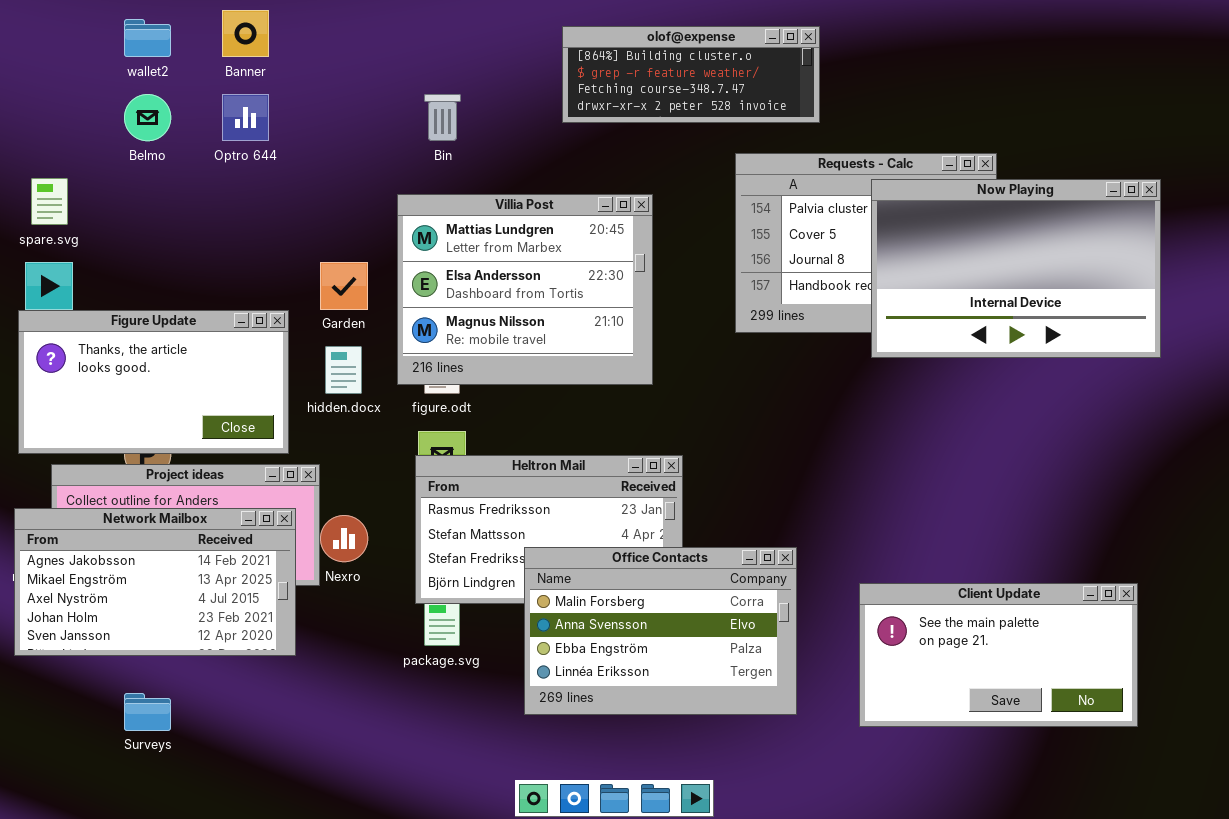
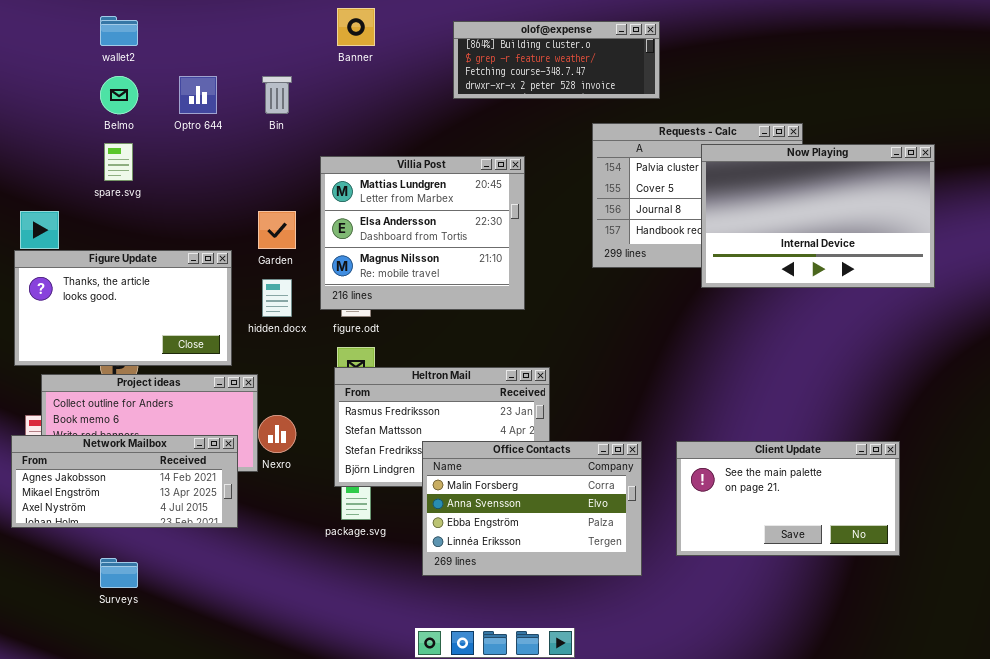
Banner: [222,10,269,57] -> [337,8,375,46], moved
Bin: [424,94,461,141] -> [262,76,292,114], moved
spare.svg: [31,178,68,225] -> [104,143,133,181], moved
Network Mailbox: [14,508,296,656] -> [11,435,238,528], resized
Client Update: [859,583,1138,727] -> [676,441,900,556], moved

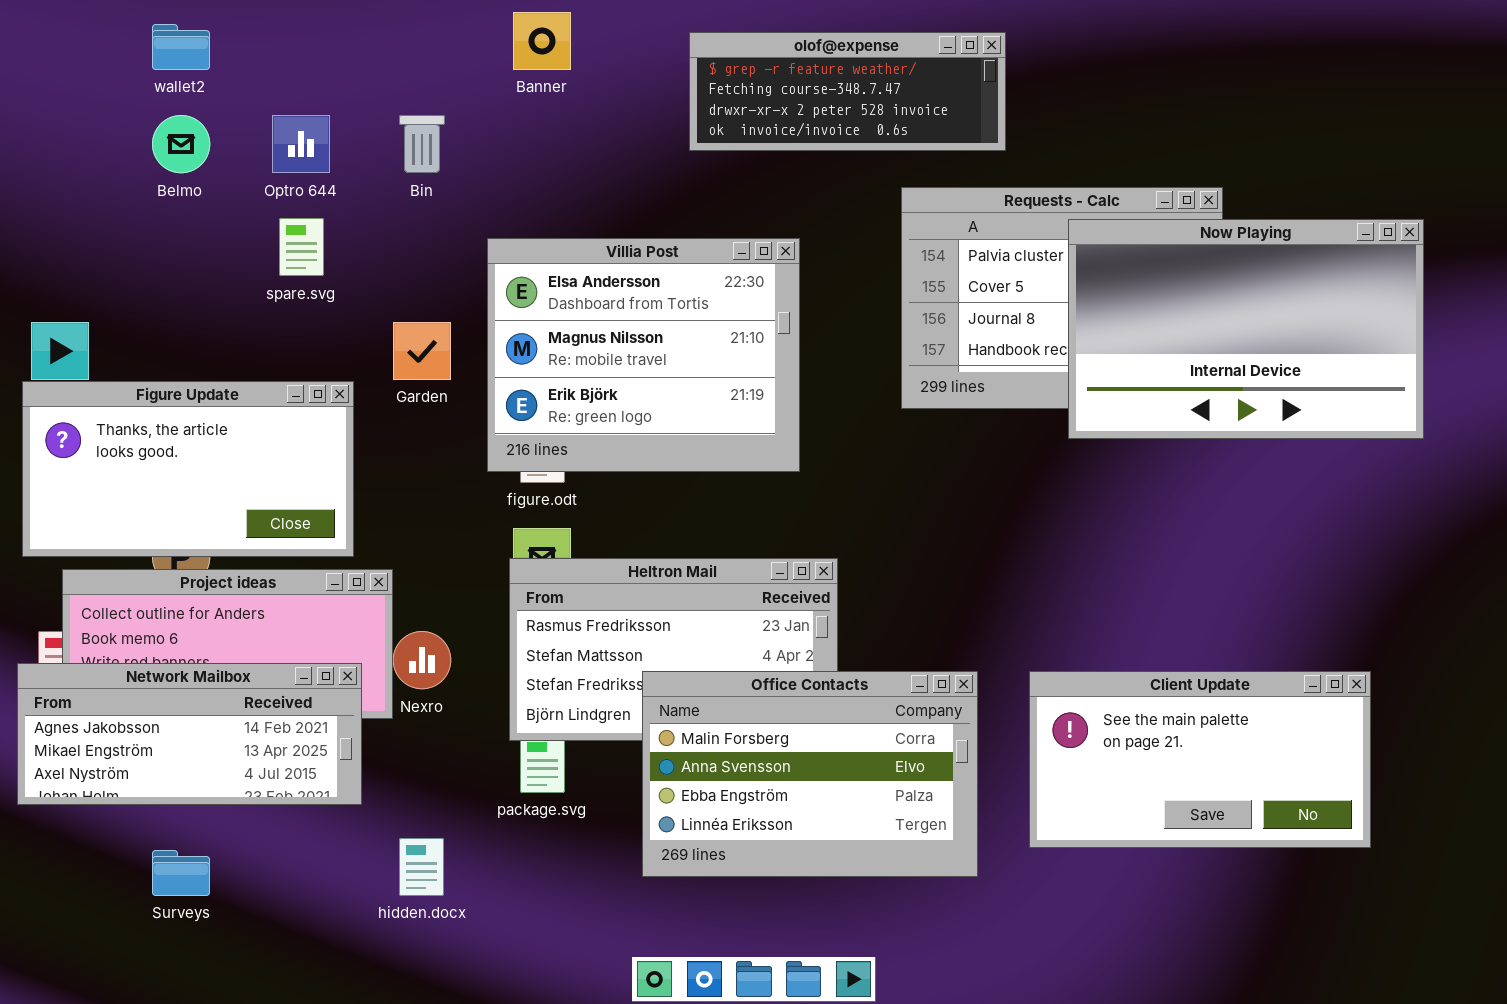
olof@expense: [453,21,660,99] -> [689,32,1006,151], scrolled down 1 row
spare.svg: [104,143,133,181] -> [279,218,324,276], moved
Villia Post: [320,156,525,310] -> [487,238,800,472], scrolled down 1 row
hidden.docx: [262,279,292,317] -> [399,838,444,896], moved

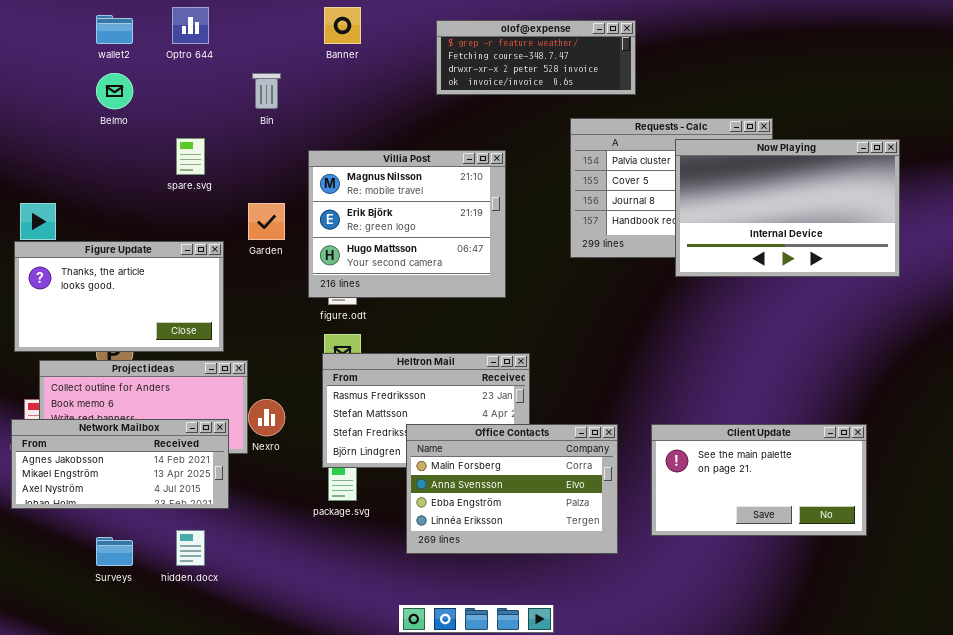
Optro 644: [272,115,330,173] -> [172,7,209,44], moved
Villia Post: [487,238,800,472] -> [308,150,506,298], scrolled down 1 row
hidden.docx: [399,838,444,896] -> [176,530,205,566], moved

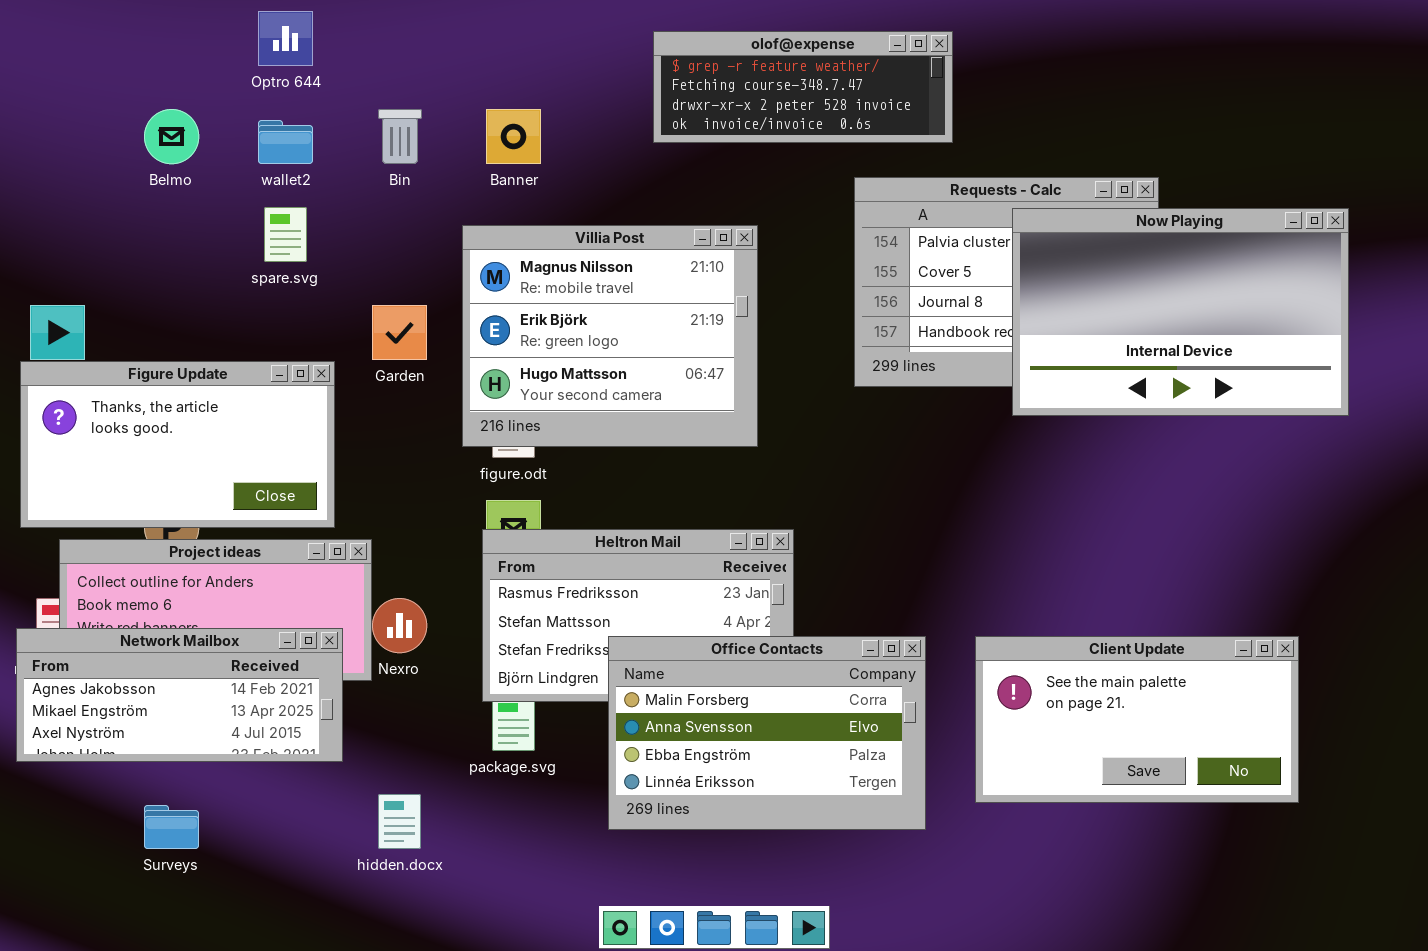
Banner: [324,7,361,44] -> [486,109,541,164], moved
wallet2: [96,15,133,44] -> [258,120,313,164], moved
hidden.docx: [176,530,205,566] -> [378,794,421,849], moved

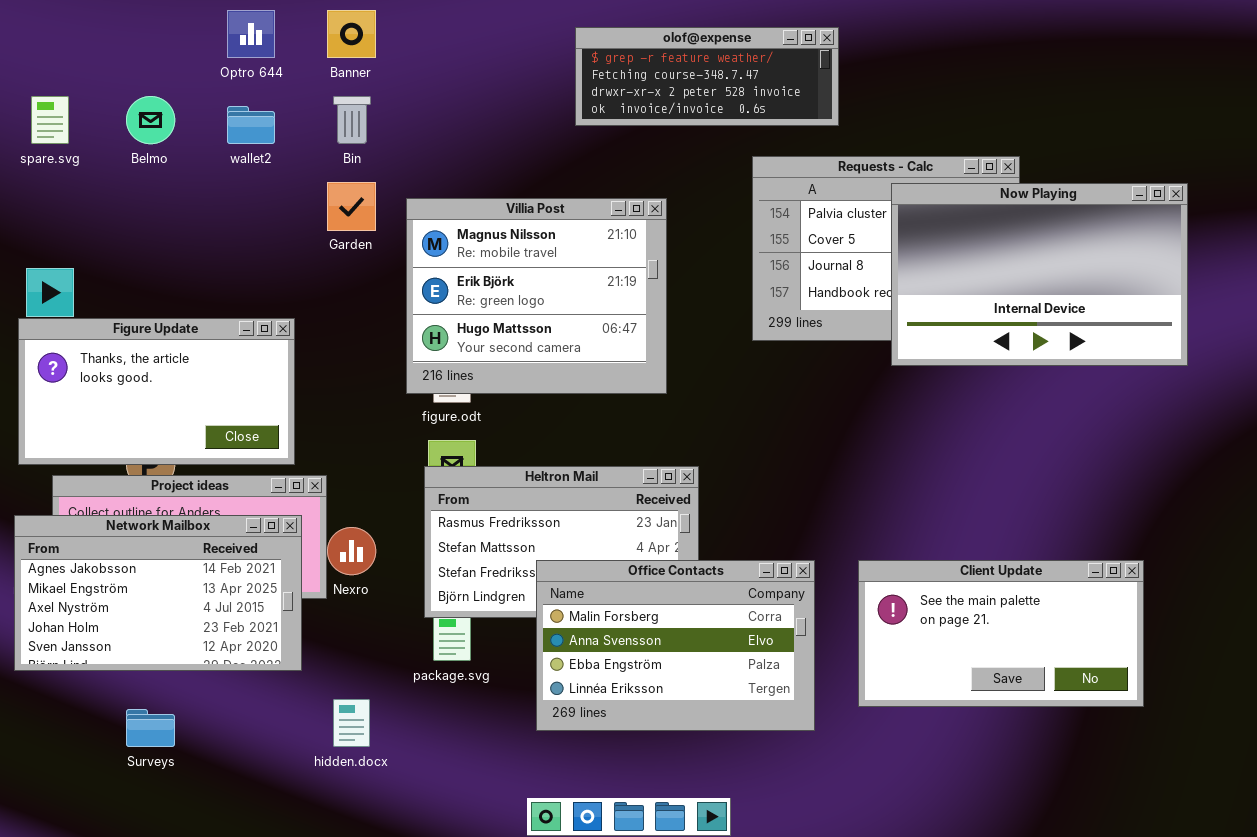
Banner: [486,109,541,164] -> [327,10,376,58], moved
spare.svg: [264,207,307,262] -> [31,96,69,144], moved
Garden: [372,305,427,360] -> [327,182,376,231], moved
Network Mailbox: [16,628,343,762] -> [14,515,302,671], resized

